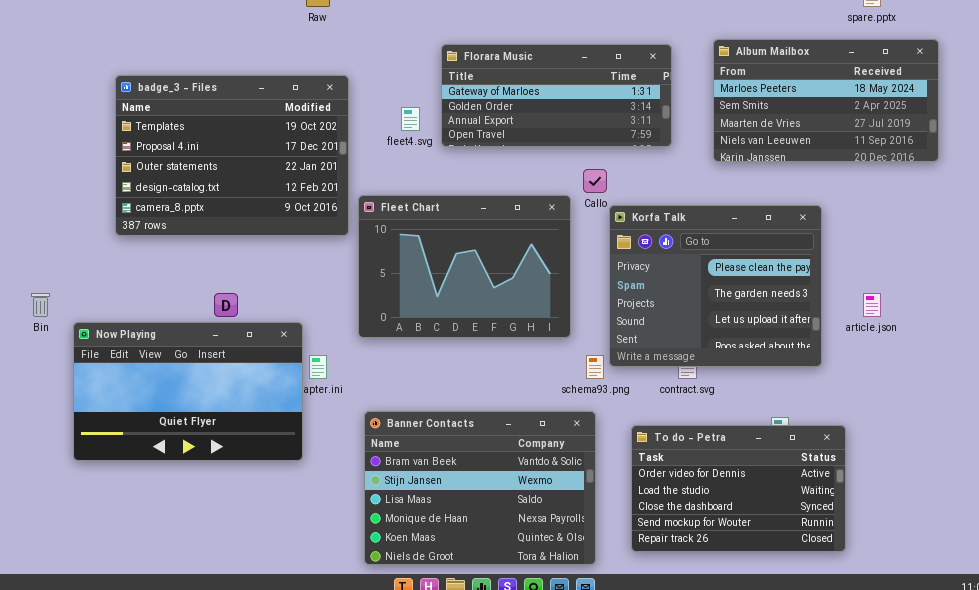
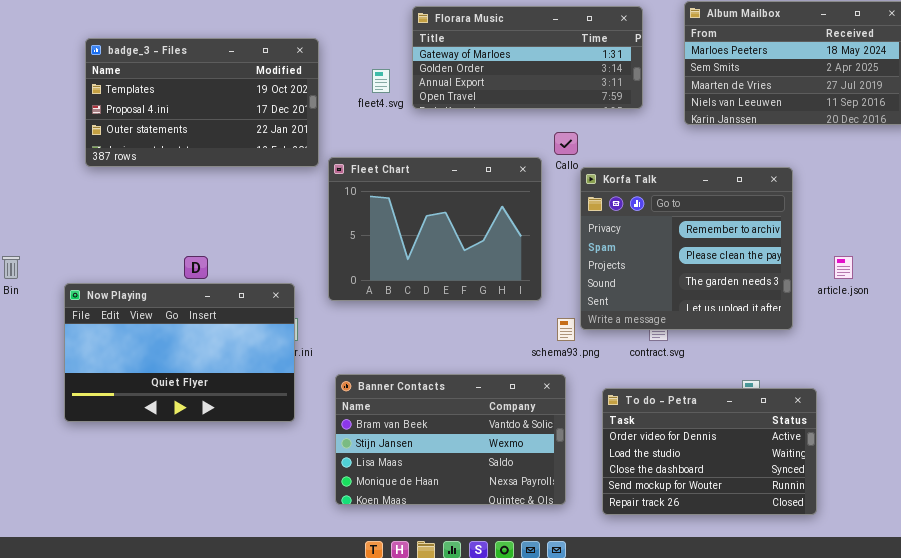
badge_3 - Files: [115,75,349,236] -> [85,38,319,167], resized
Korfa Talk: [609,205,822,367] -> [580,167,793,330], scrolled up 1 row
Now Playing: [73,322,303,461] -> [64,283,295,422], moved
Banner Contacts: [364,411,596,565] -> [335,374,566,505], resized

